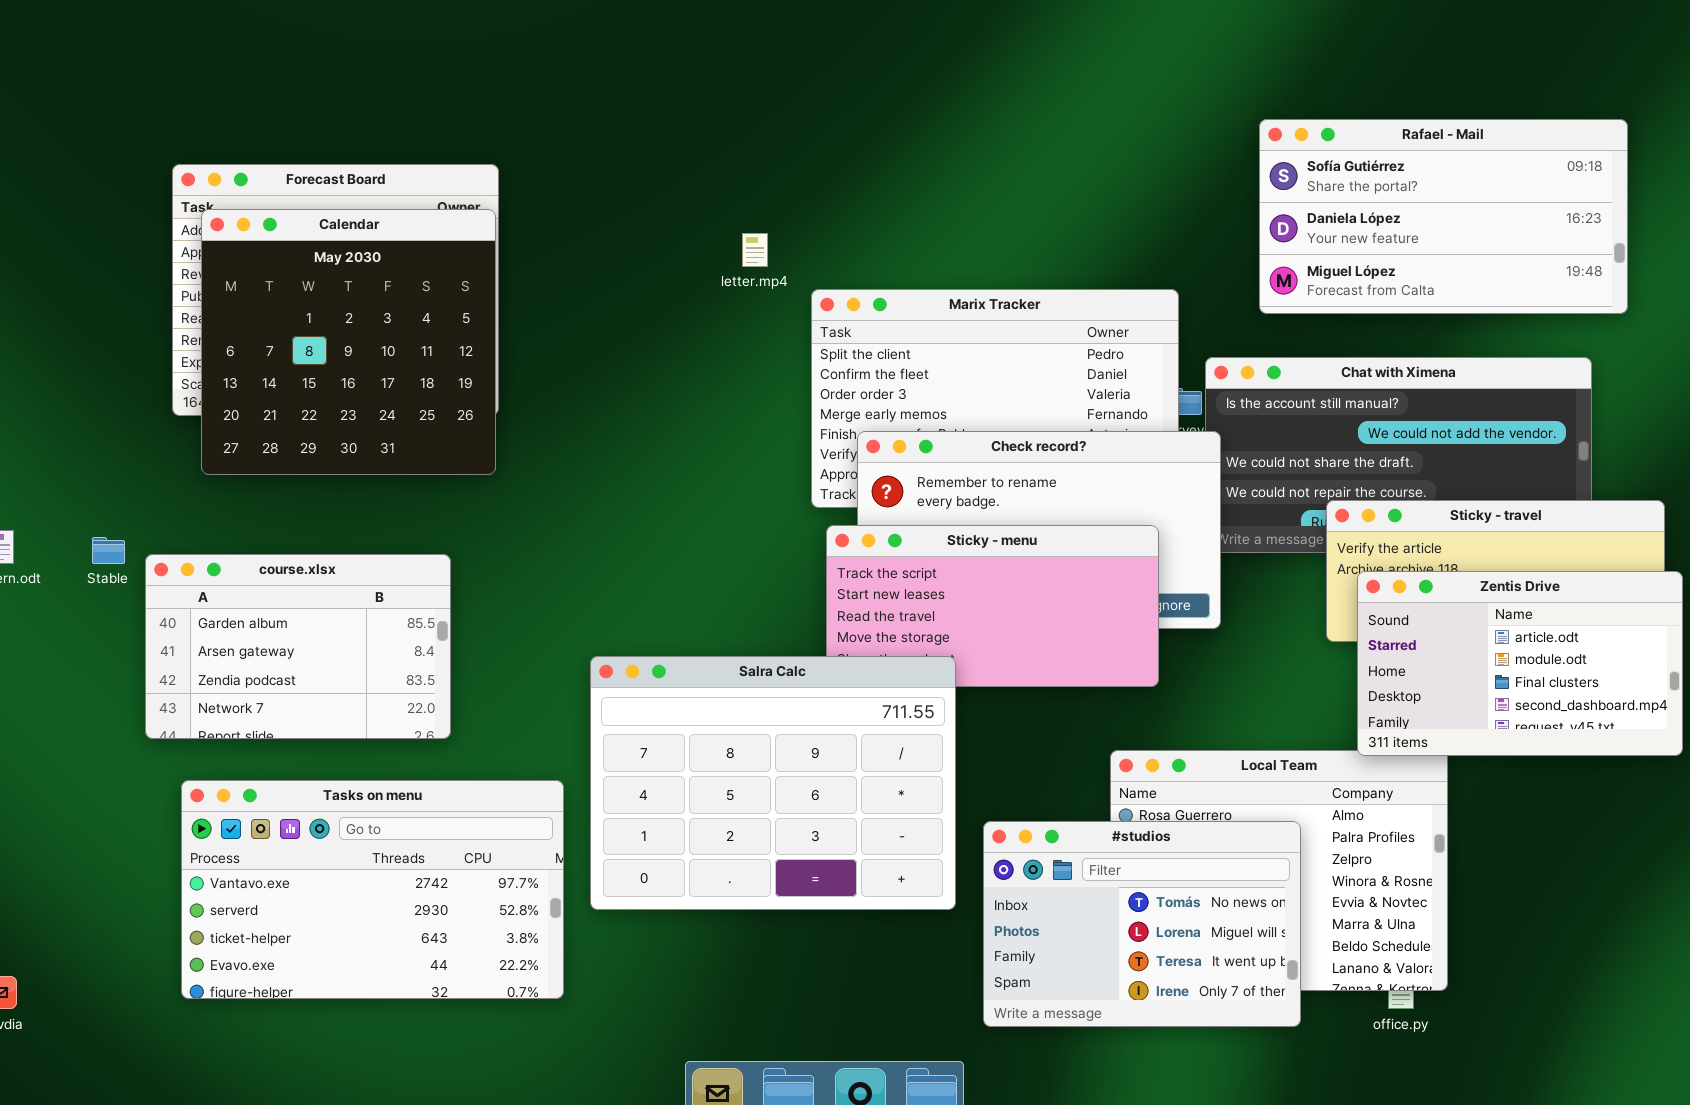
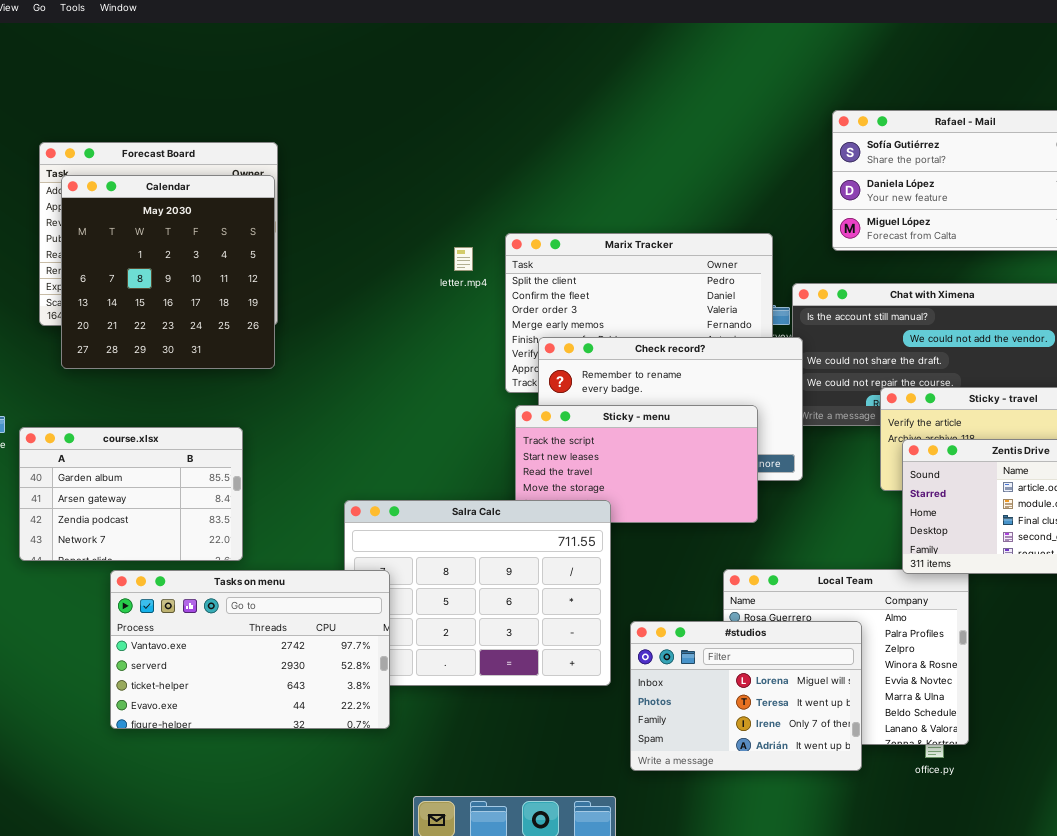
letter.mp4: [742,233,768,267] -> [454,247,473,271], moved
Tasks on menu: [181,780,564,999] -> [110,570,390,729], moved
#studios: [983,821,1301,1027] -> [630,621,862,771], scrolled down 1 row

